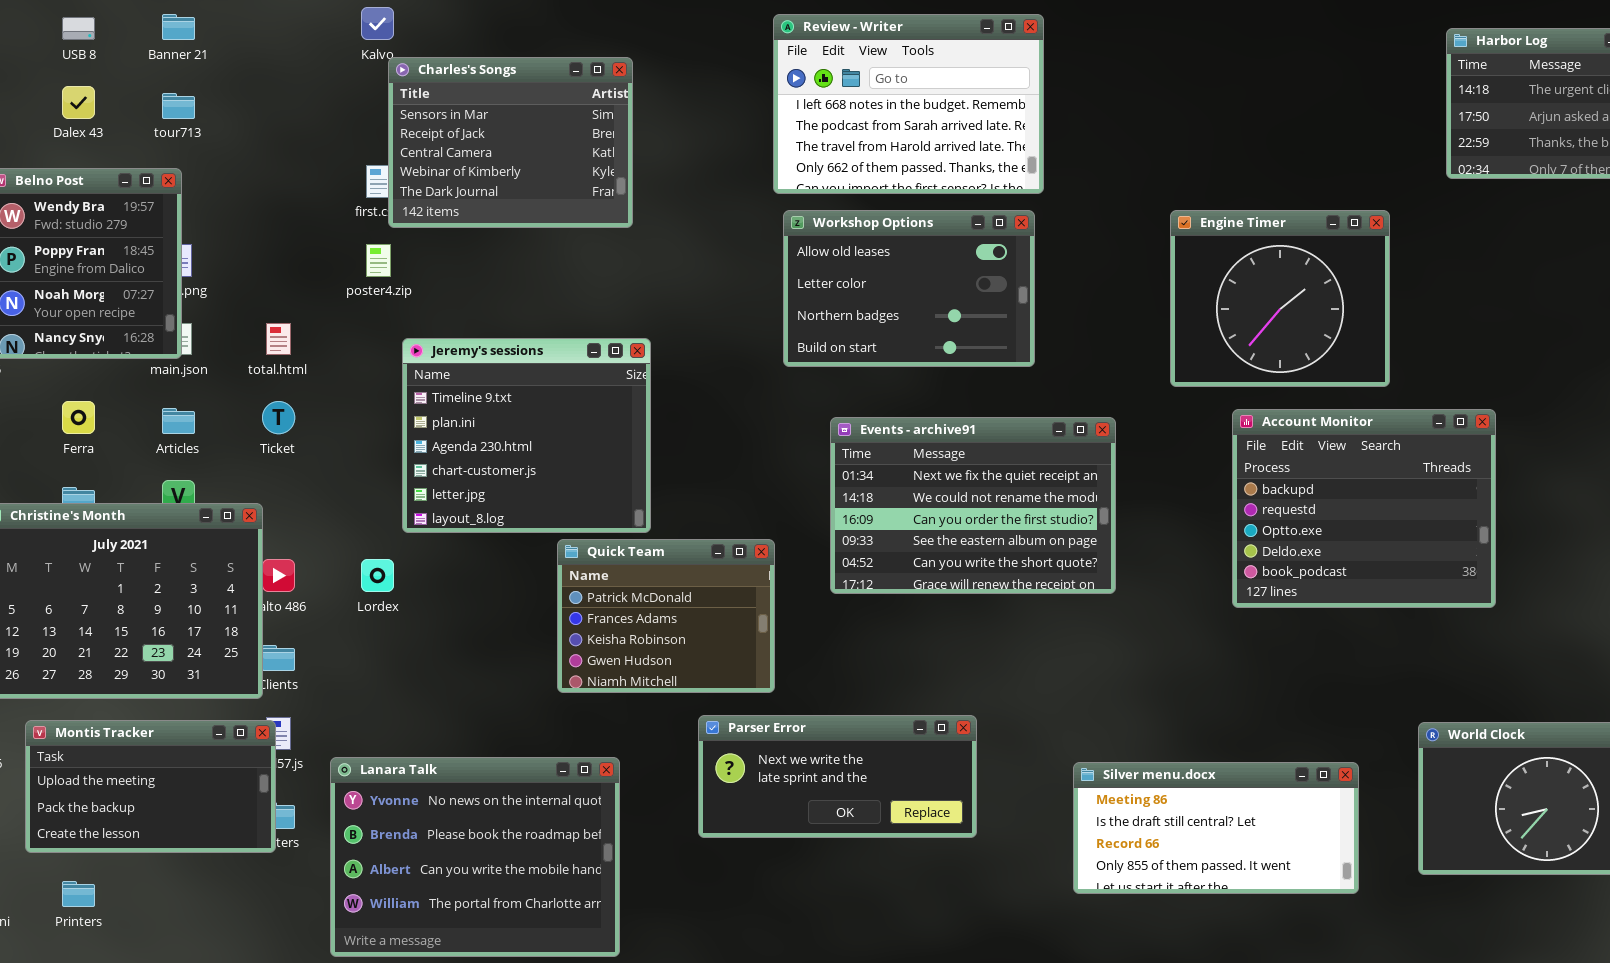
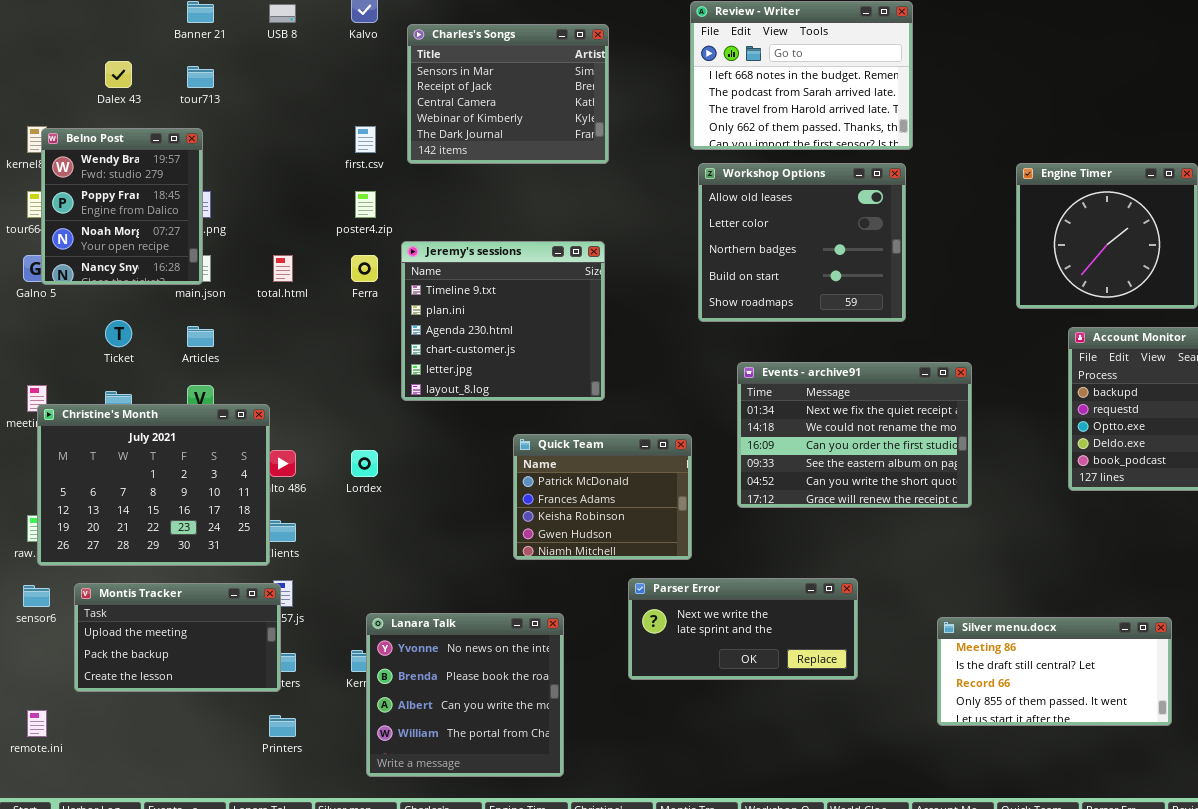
USB 8: [62,17,95,40] -> [269,4,296,23], moved
Charles's Songs: [388,57,633,228] -> [407,24,609,164], moved
Workshop Options: [783,210,1035,367] -> [698,163,906,322], resized
Jeremy's sessions: [402,338,651,533] -> [401,241,605,401], moved
Ferra: [62,401,95,434] -> [351,255,378,282], moved
Ticket: [262,401,295,434] -> [105,320,132,347], moved
Events - archive91: [830,417,1116,594] -> [737,362,972,508], moved
Lanara Talk: [330,757,620,957] -> [366,613,564,777], resized
Printers: [62,881,95,907] -> [269,715,296,737], moved

